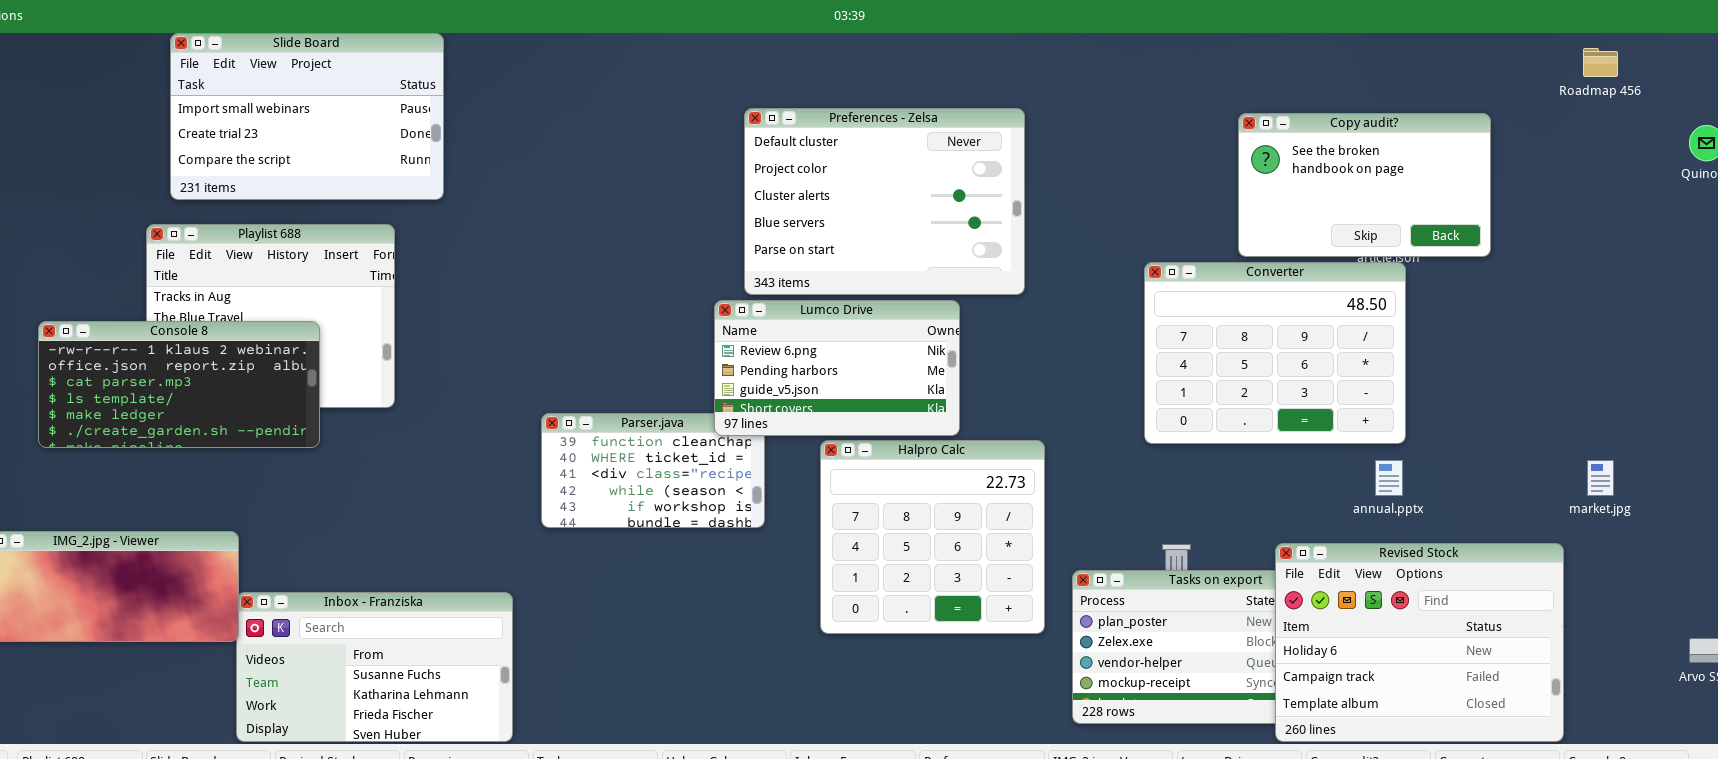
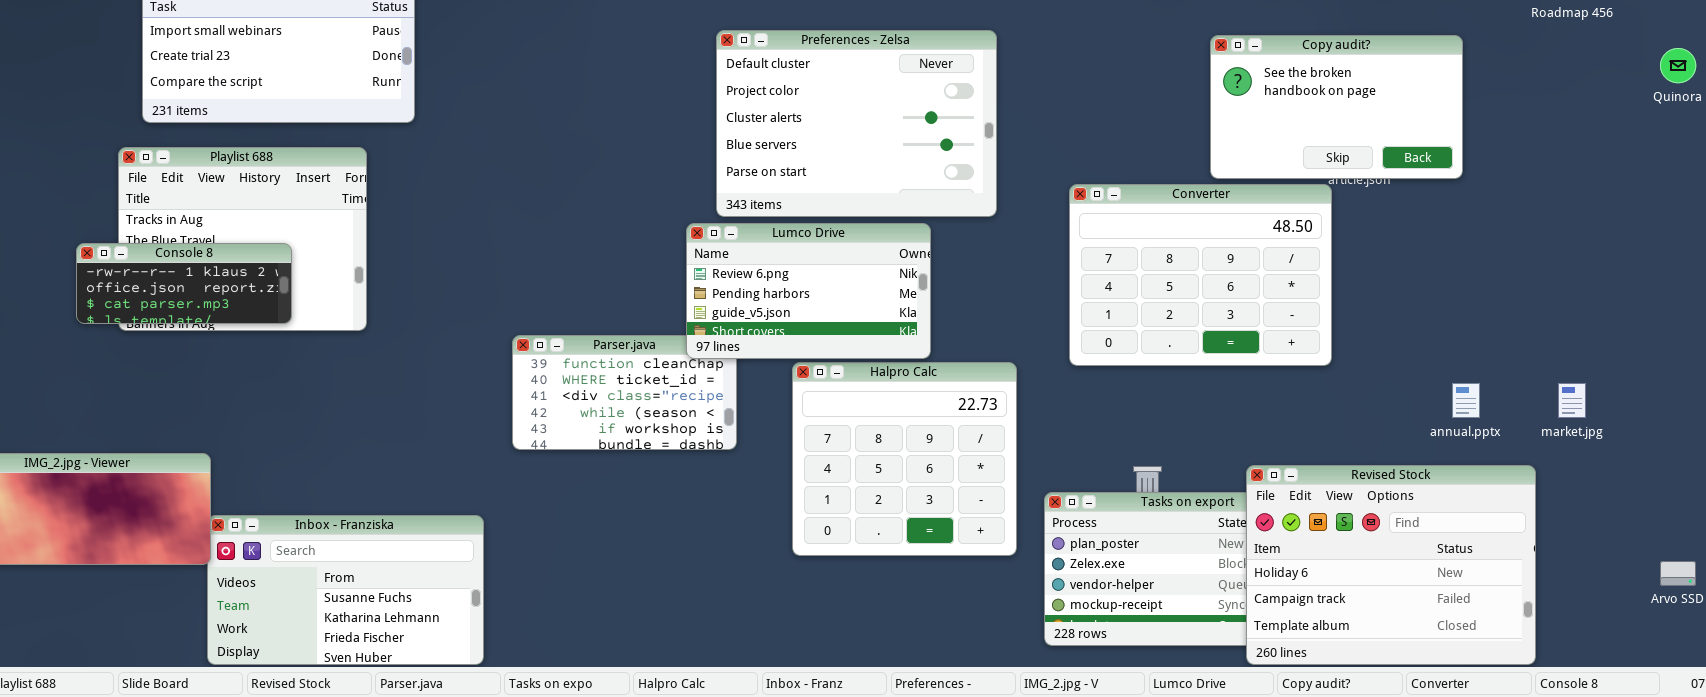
Converter: [1144,262,1406,444] -> [1069,184,1332,366], moved
Console 8: [38,321,320,448] -> [76,243,292,324], resized
annual.pptx: [1375,460,1403,496] -> [1452,383,1480,418], moved

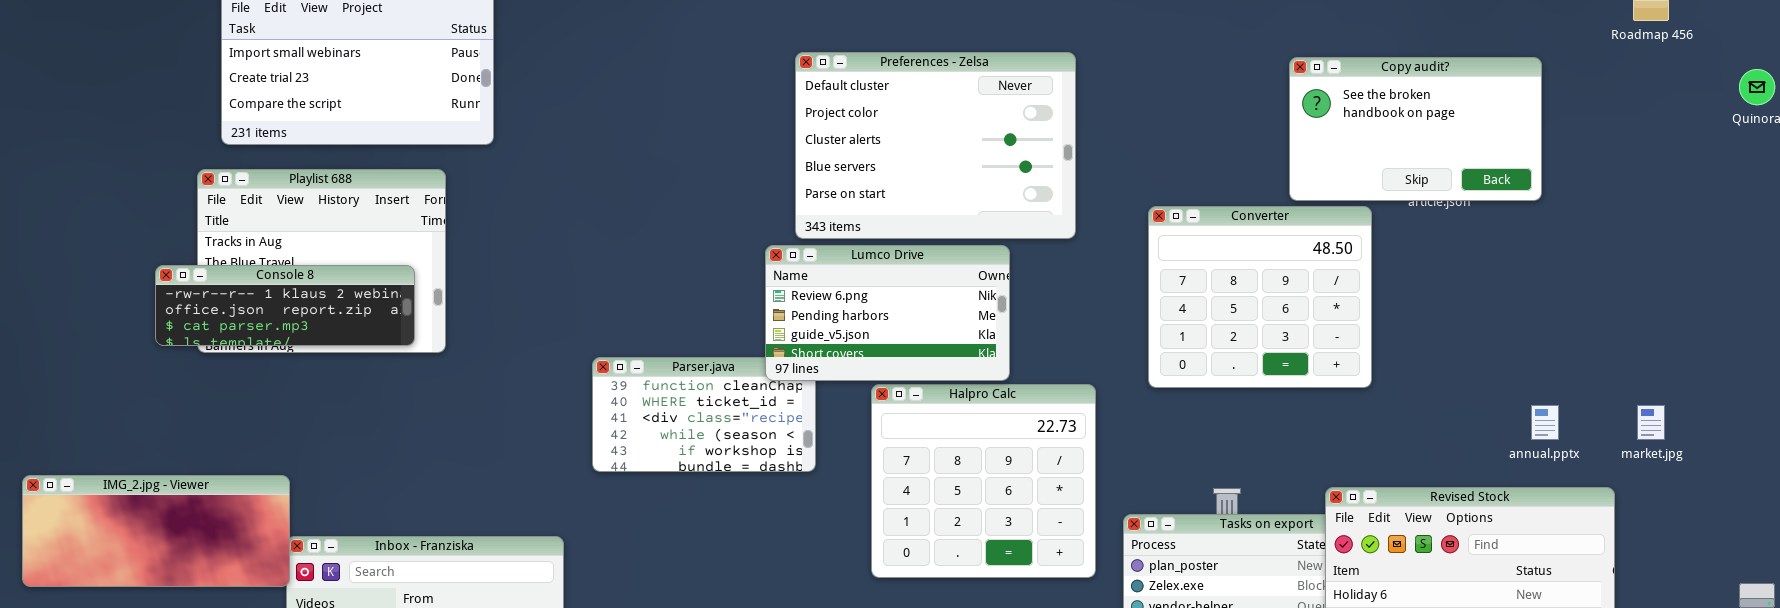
Converter: [1069,184,1332,366] -> [1148,206,1372,388], resized
Console 8: [76,243,292,324] -> [155,265,415,346], resized

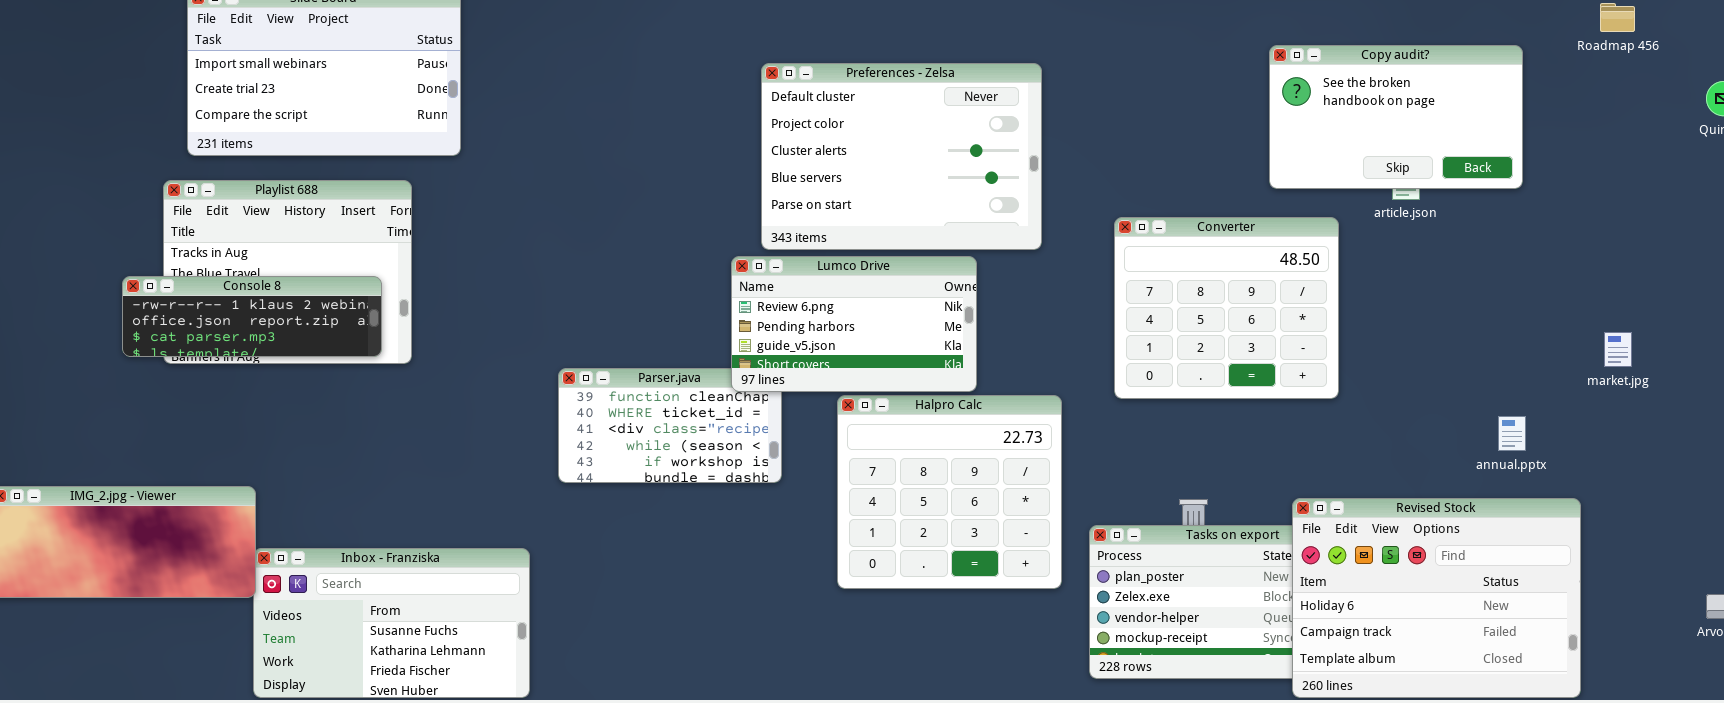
Copy audit?: [1289,57,1542,201] -> [1269,45,1523,189], moved
market.jpg: [1637,405,1665,440] -> [1604,332,1632,367], moved

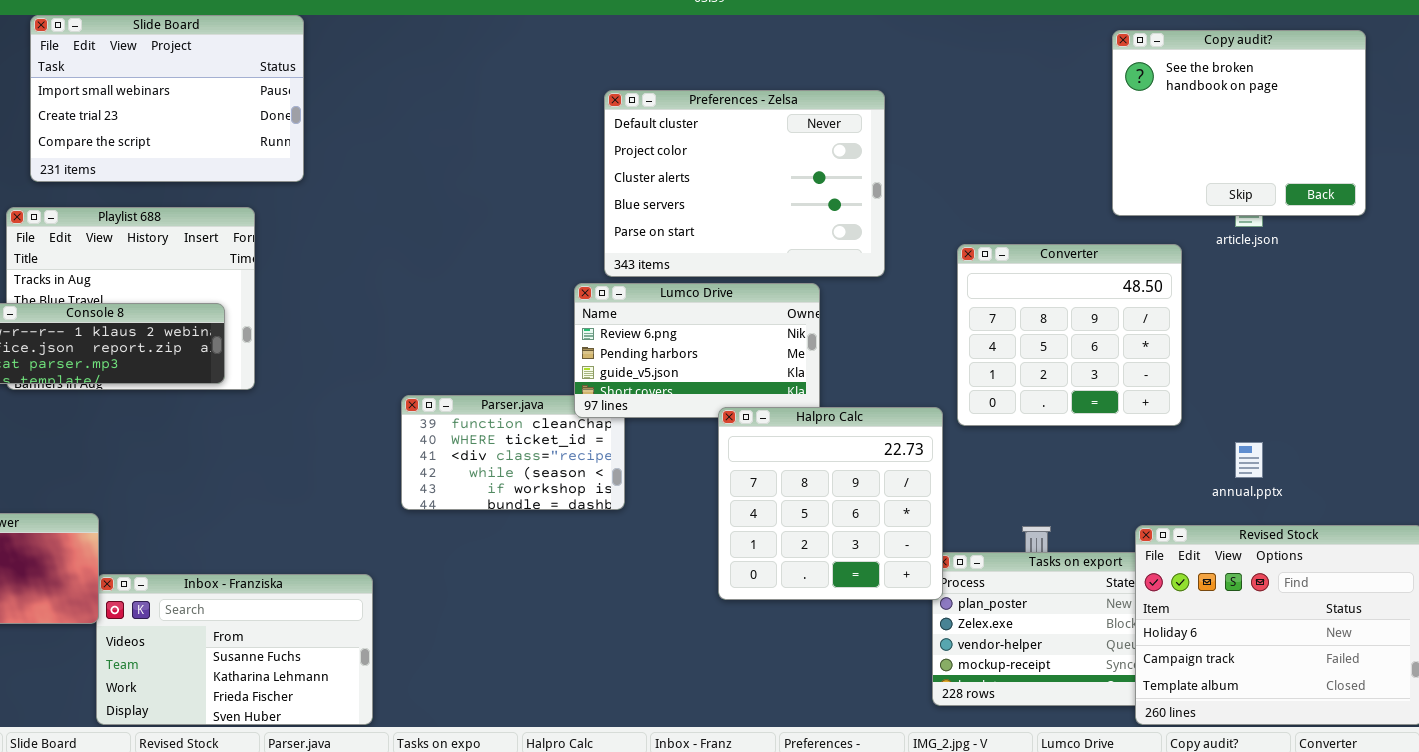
Copy audit?: [1269,45,1523,189] -> [1112,30,1366,216], resized
Halpro Calc: [837,395,1062,589] -> [718,407,943,600], moved
annual.pptx: [1498,416,1526,451] -> [1235,442,1263,478], moved

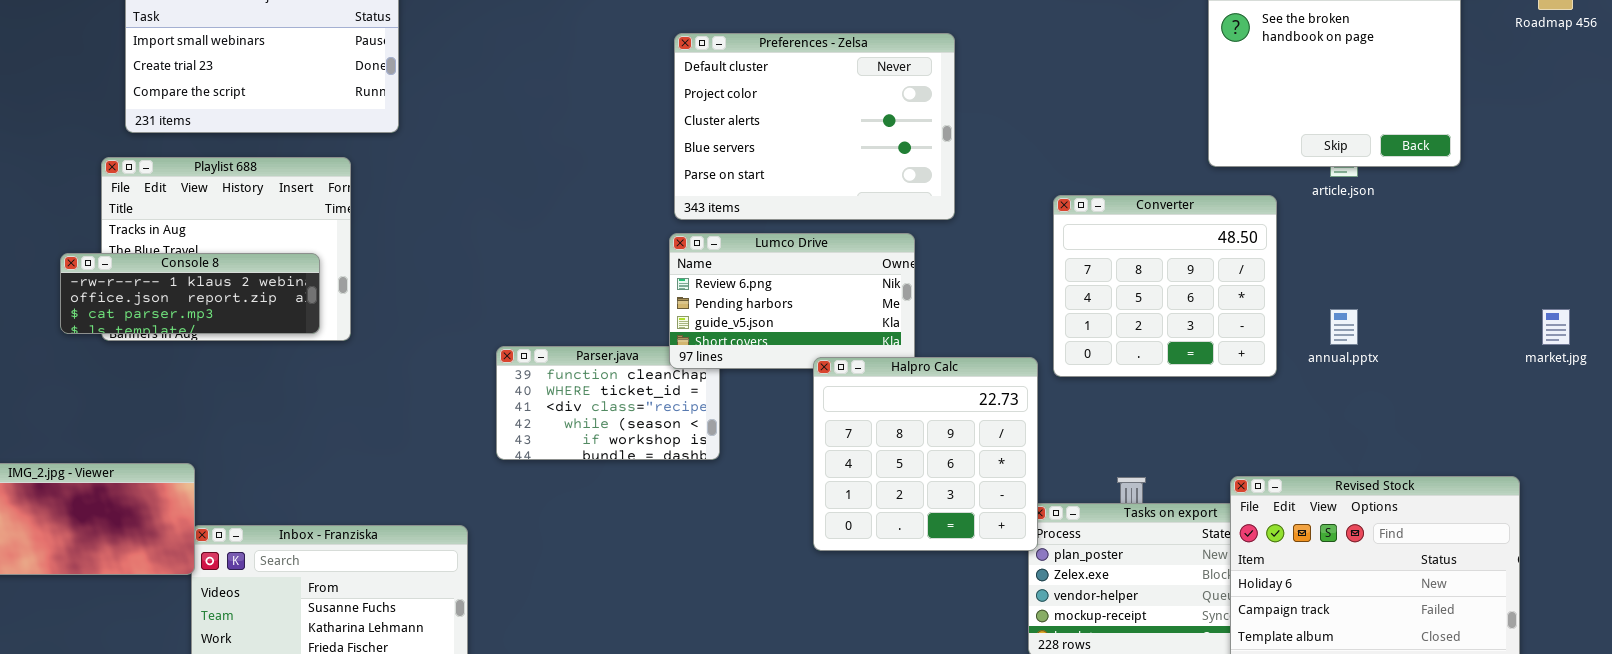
Preferences - Zelsa: [604,90,885,277] -> [674,33,955,220], moved
annual.pptx: [1235,442,1263,478] -> [1330,309,1358,345], moved

